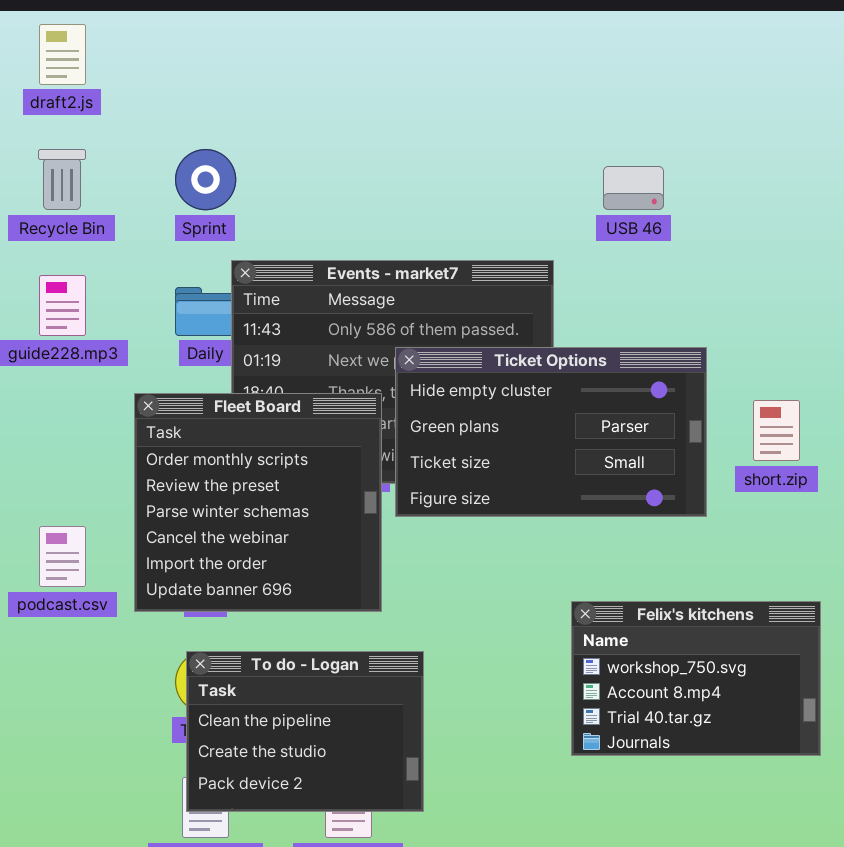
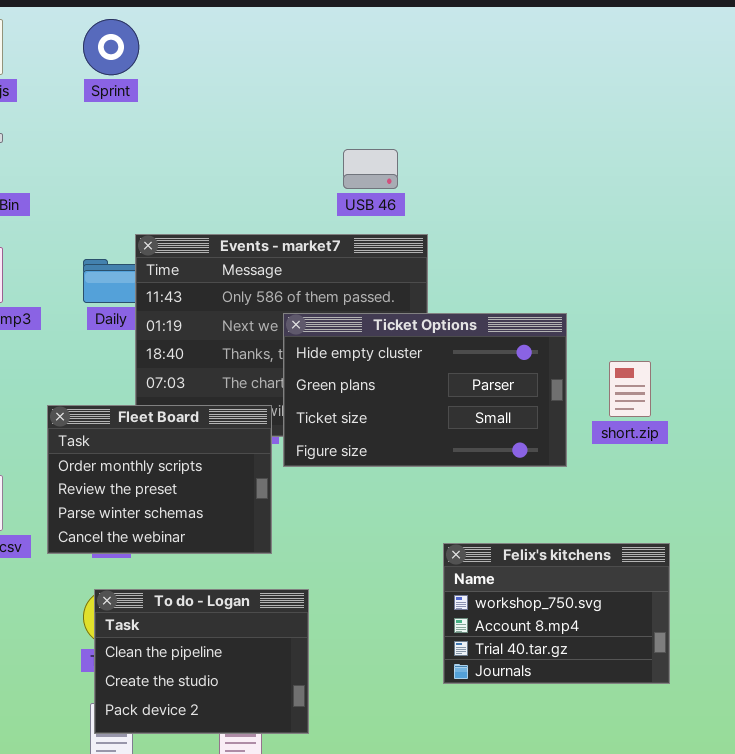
Sprint: [175,149,236,210] -> [83,19,139,75], moved
USB 46: [603,166,664,210] -> [343,149,398,189], moved
Fleet Board: [134,393,382,612] -> [47,405,272,554], resized

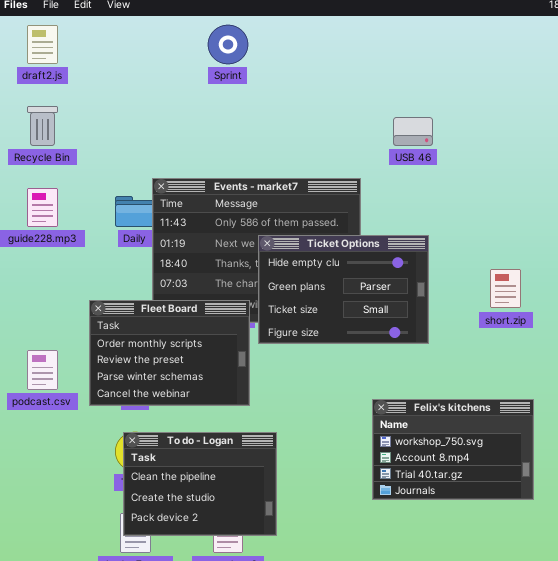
Sprint: [83,19,139,75] -> [208,25,248,64], moved
USB 46: [343,149,398,189] -> [393,117,433,146], moved
Ticket Options: [283,313,567,467] -> [258,235,429,344], resized

